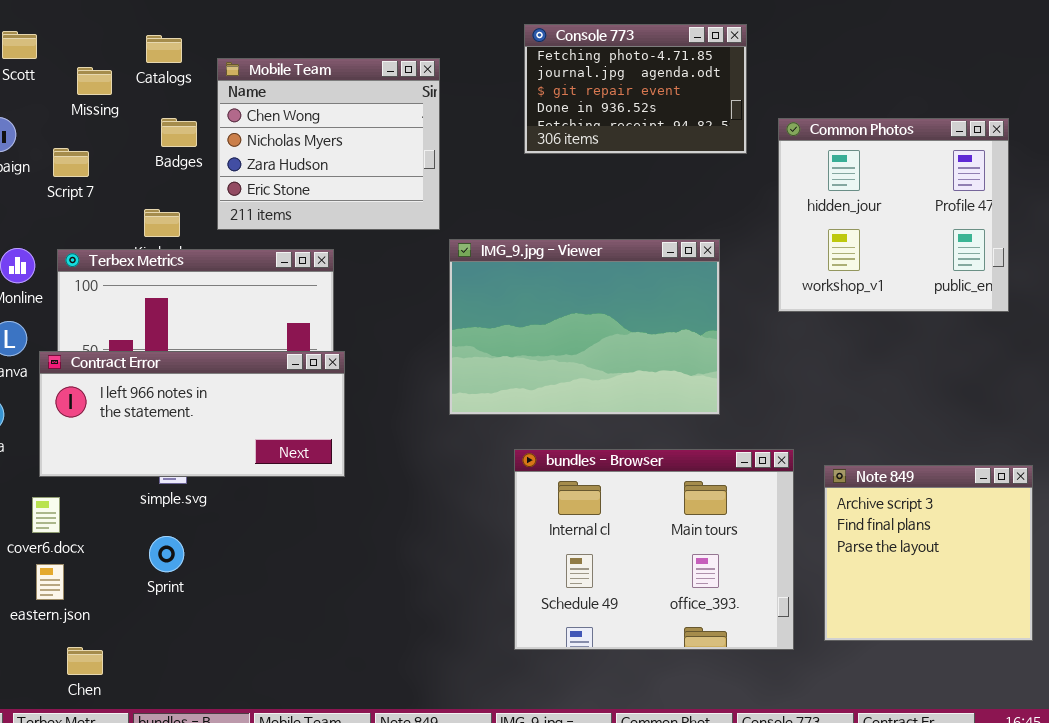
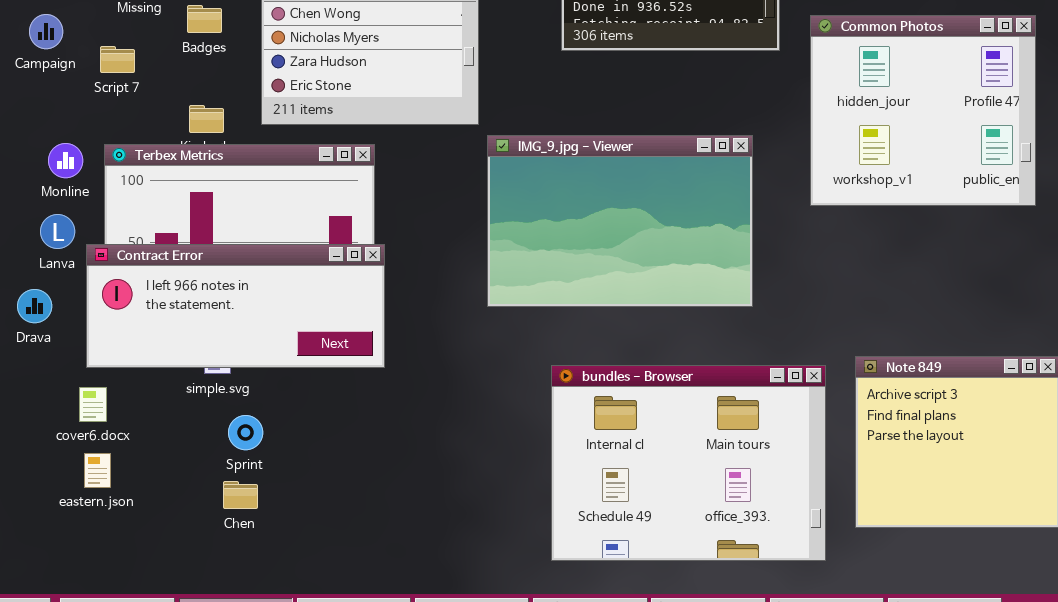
Badges: [161,118,197,147] -> [187,5,222,33], moved
bundles - Browser: [514,449,794,650] -> [551,365,826,561], moved
Sprint: [149,536,184,572] -> [228,415,263,450], moved
Chen: [67,647,103,675] -> [223,481,258,509], moved

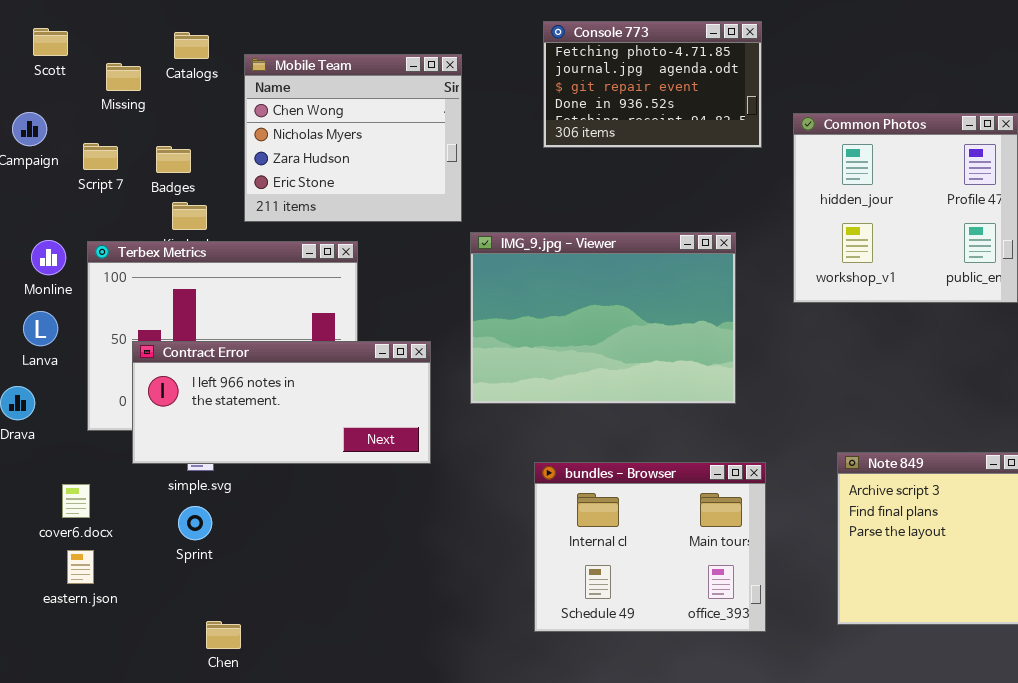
Badges: [187,5,222,33] -> [156,146,191,173], moved
Contract Error: [86,244,385,368] -> [132,341,431,464], moved
bundles - Browser: [551,365,826,561] -> [534,462,766,632], resized
Sprint: [228,415,263,450] -> [178,506,212,540], moved
Chen: [223,481,258,509] -> [206,621,241,649], moved

